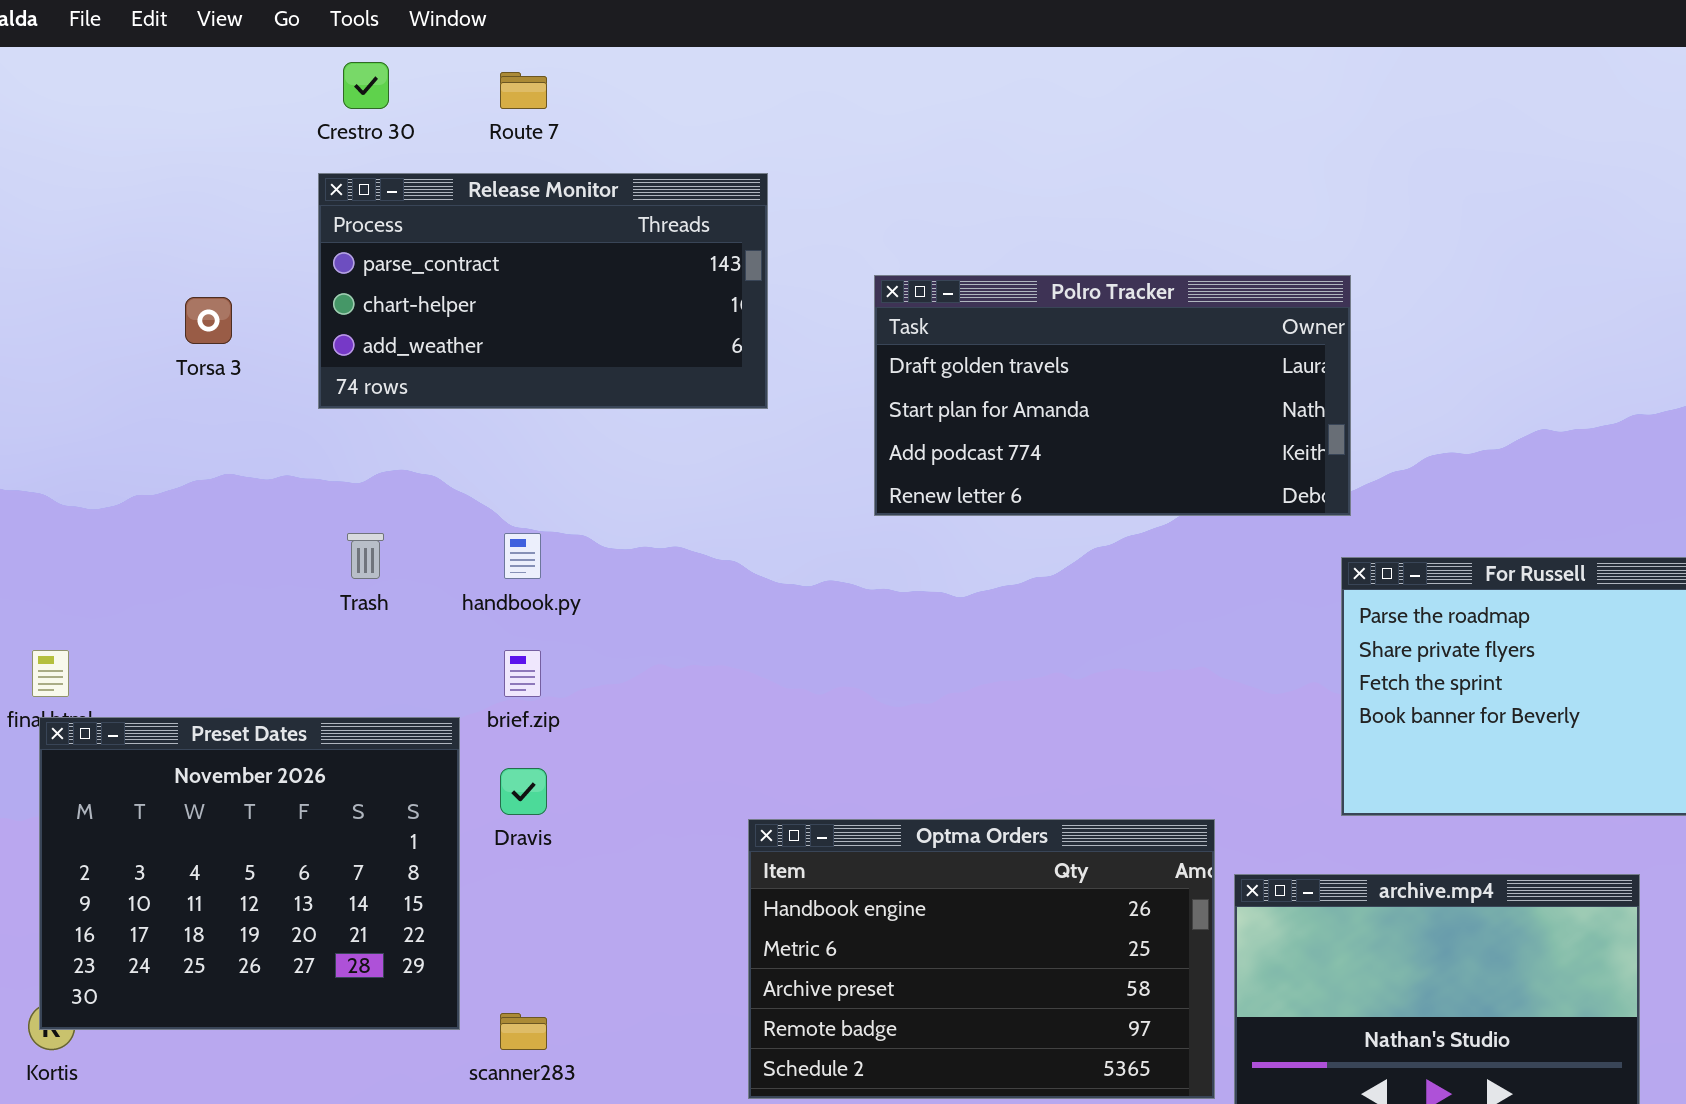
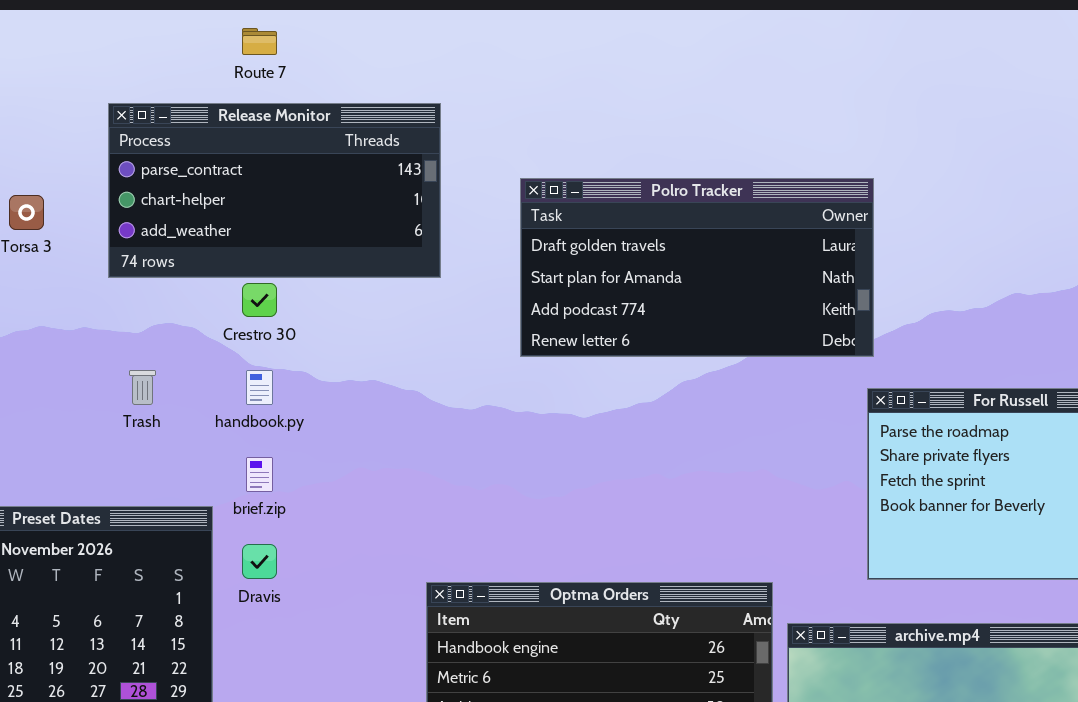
Crestro 30: [343,62,389,109] -> [242,283,277,317], moved

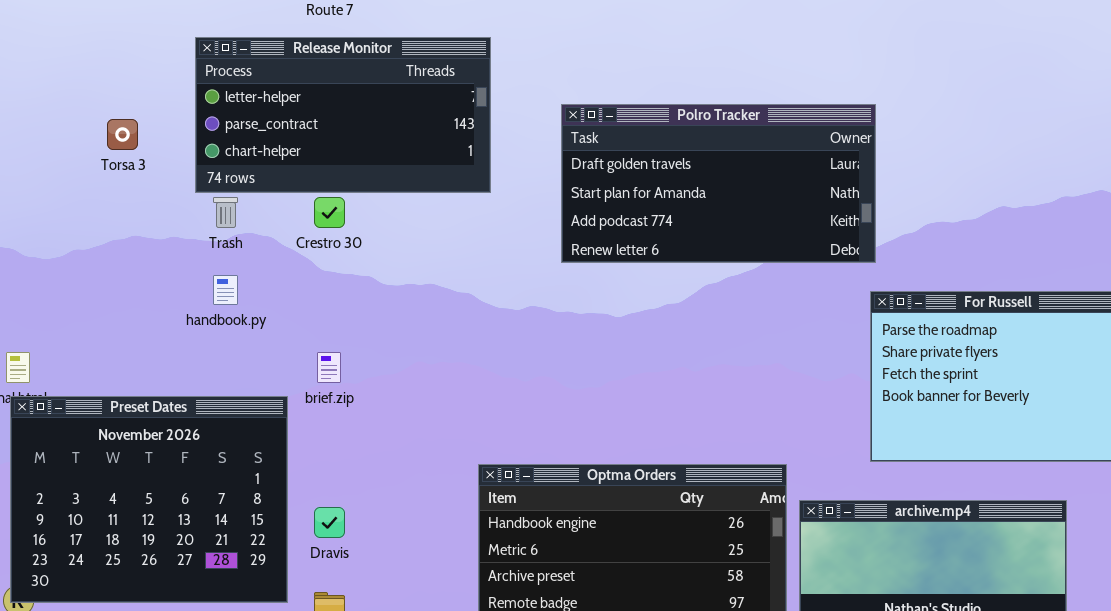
Release Monitor: [108,103,441,278] -> [195,37,491,193], scrolled up 1 row
Trash: [129,370,156,405] -> [213,197,238,228], moved
handbook.py: [246,370,273,405] -> [213,275,238,305], moved
Dravis: [242,544,277,579] -> [314,507,345,538], moved

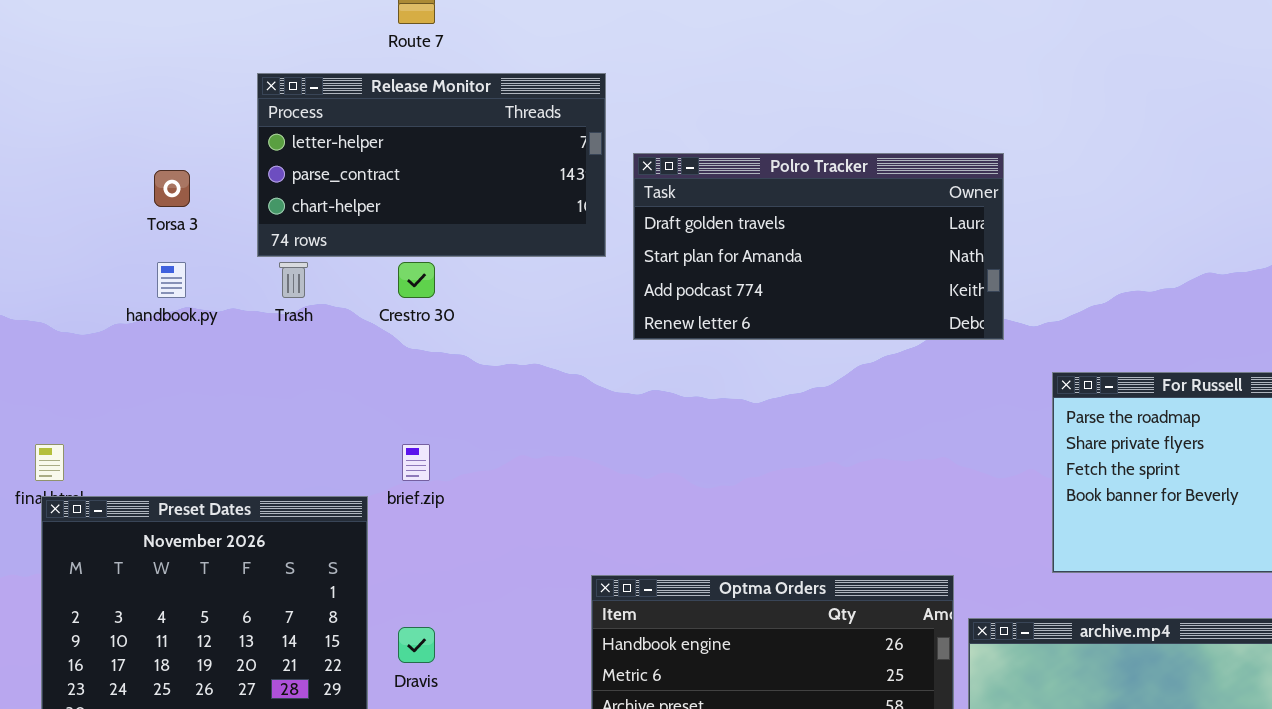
Polro Tracker: [561,104,876,263] -> [633,153,1004,340], moved
handbook.py: [213,275,238,305] -> [157,262,186,298], moved

